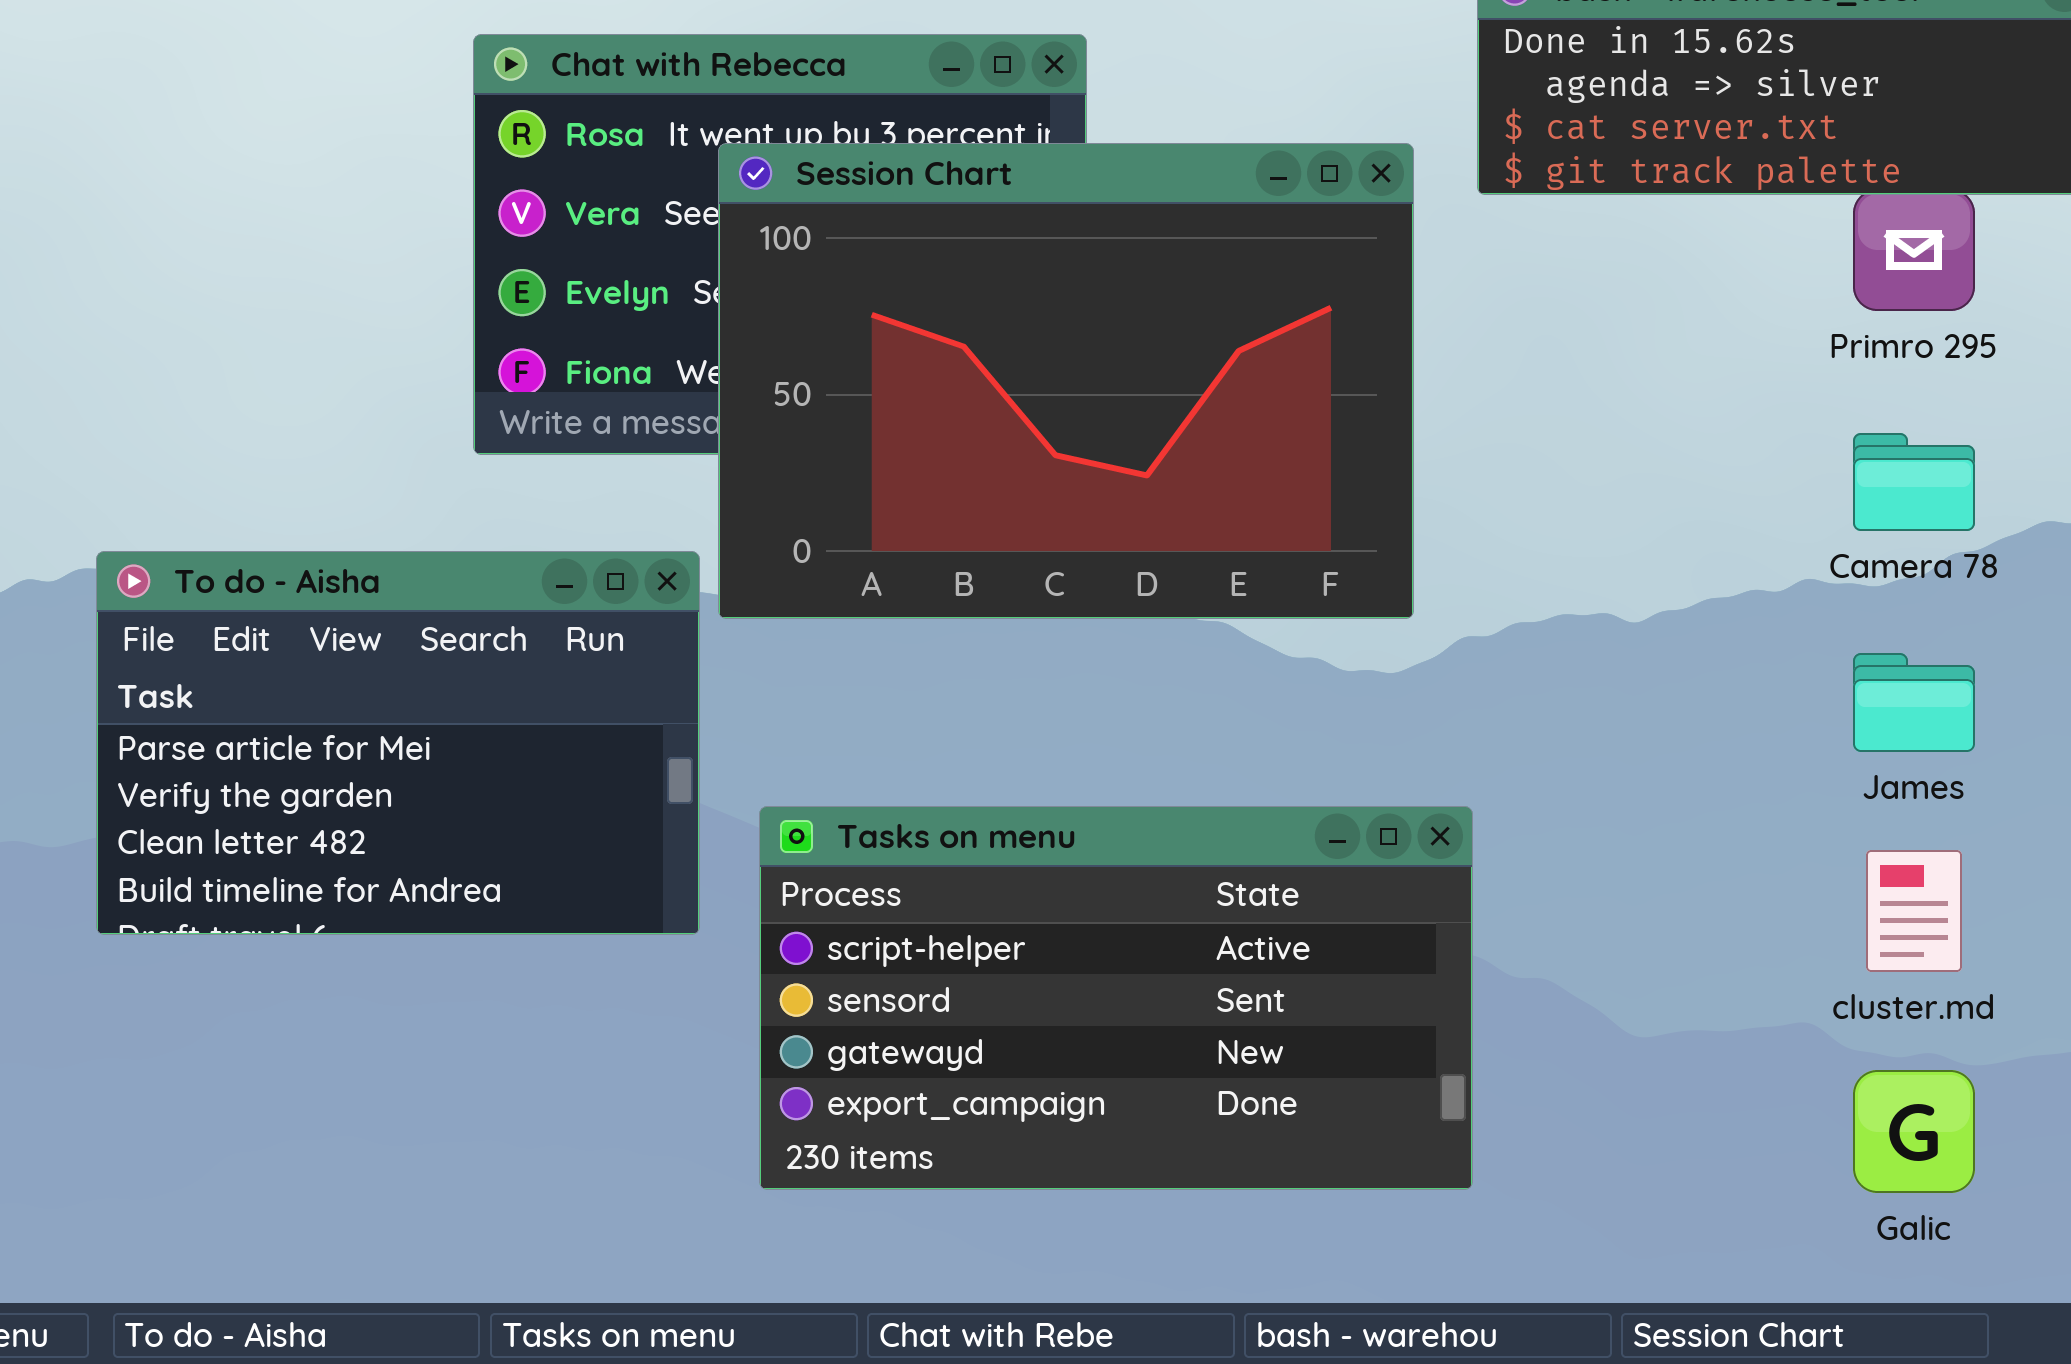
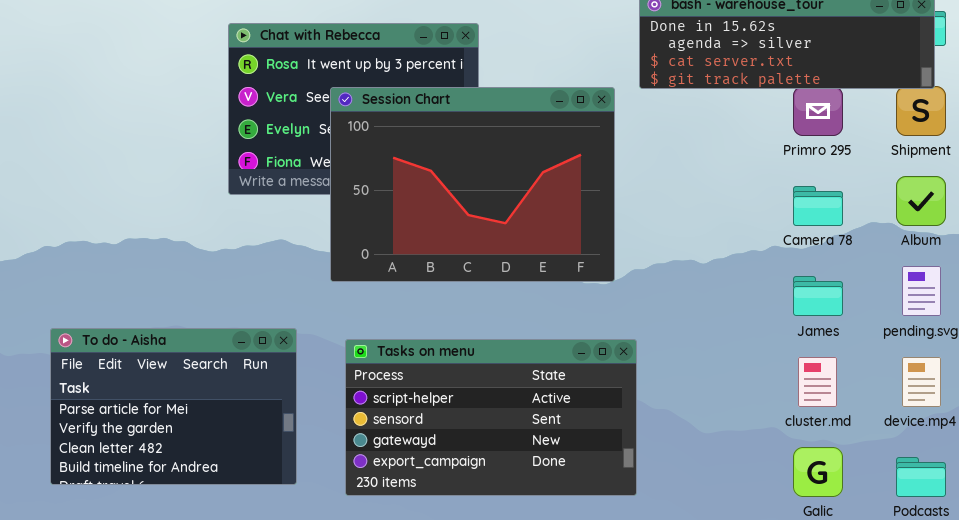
Session Chart: [718,143,1414,619] -> [330,87,615,282], moved
To do - Aisha: [96,551,700,935] -> [50,328,297,485], moved

